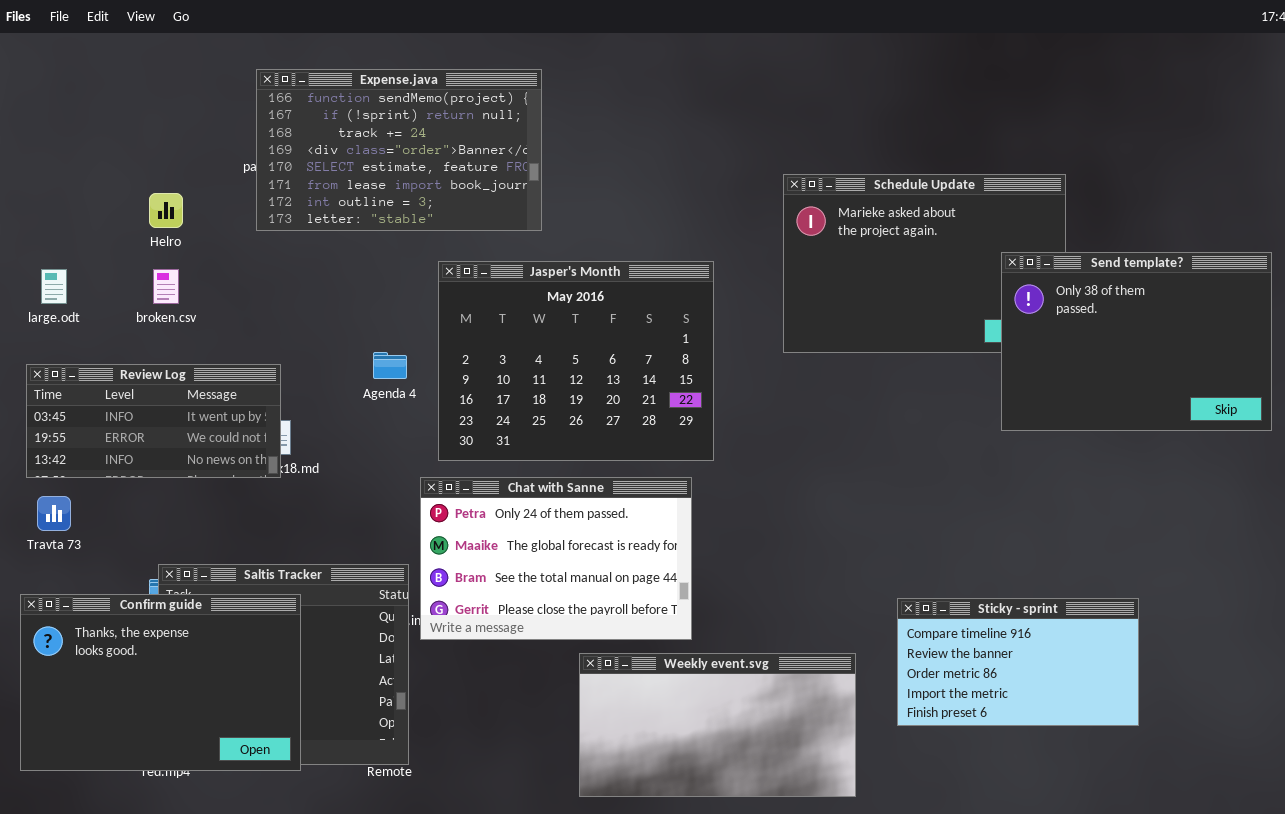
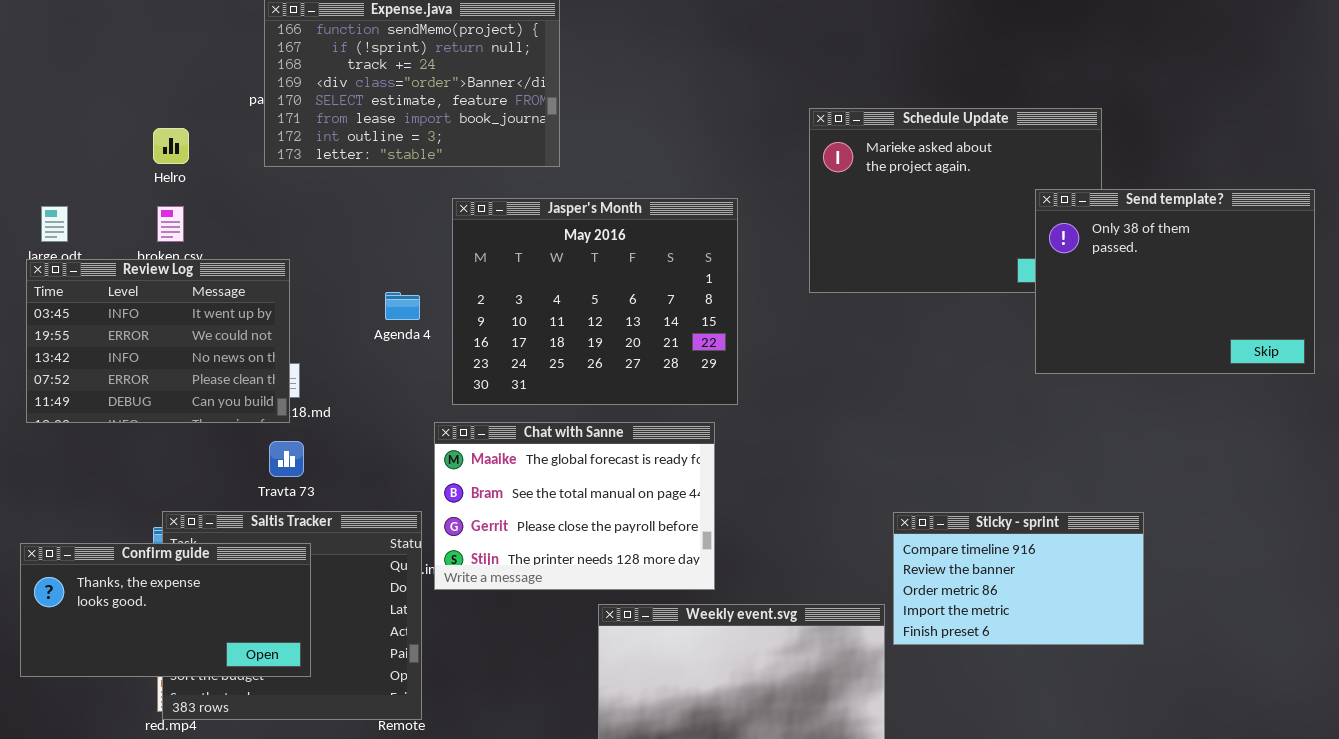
Review Log: [26,364,281,478] -> [26,259,290,423], resized
Chat with Sanne: [420,477,692,640] -> [434,422,715,590], scrolled down 1 row
Travta 73: [37,496,71,531] -> [269,441,304,477], moved
Confirm guide: [20,594,301,771] -> [20,543,311,677], resized
Sticky - sprint: [897,598,1139,726] -> [893,512,1144,645], moved

